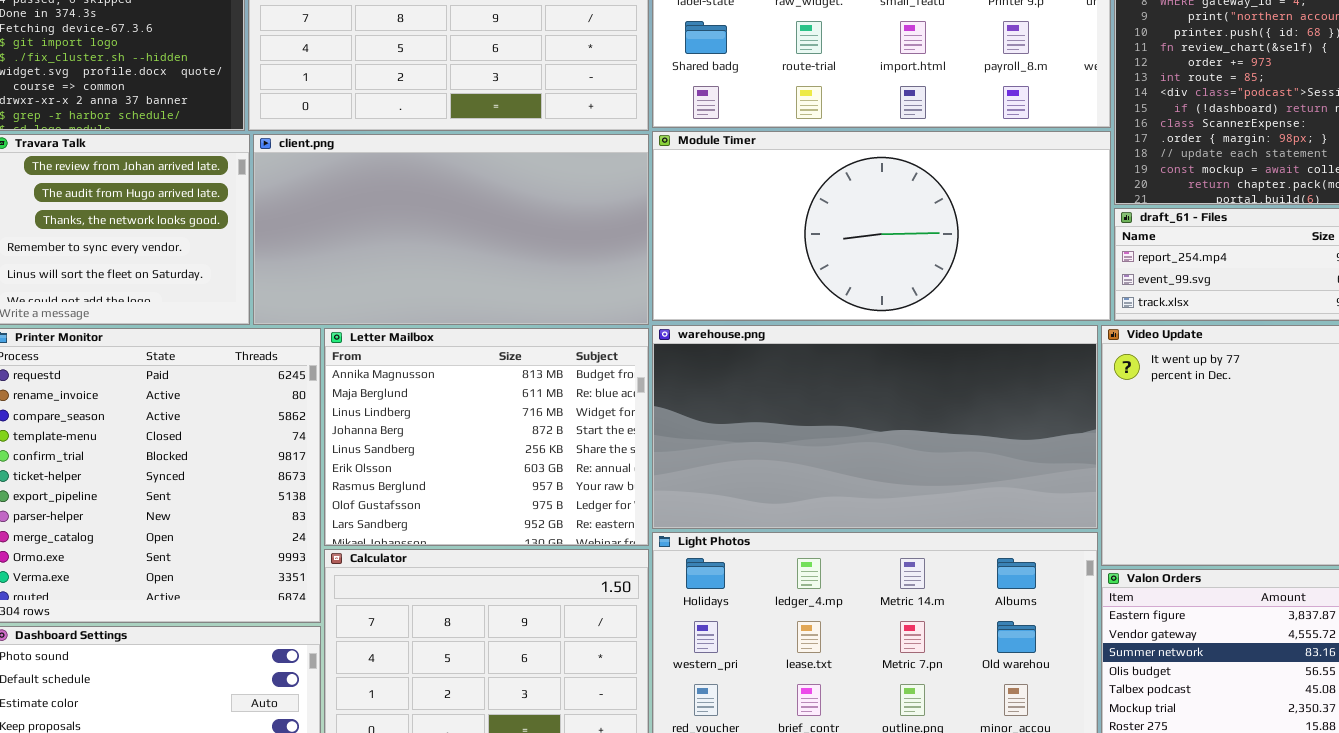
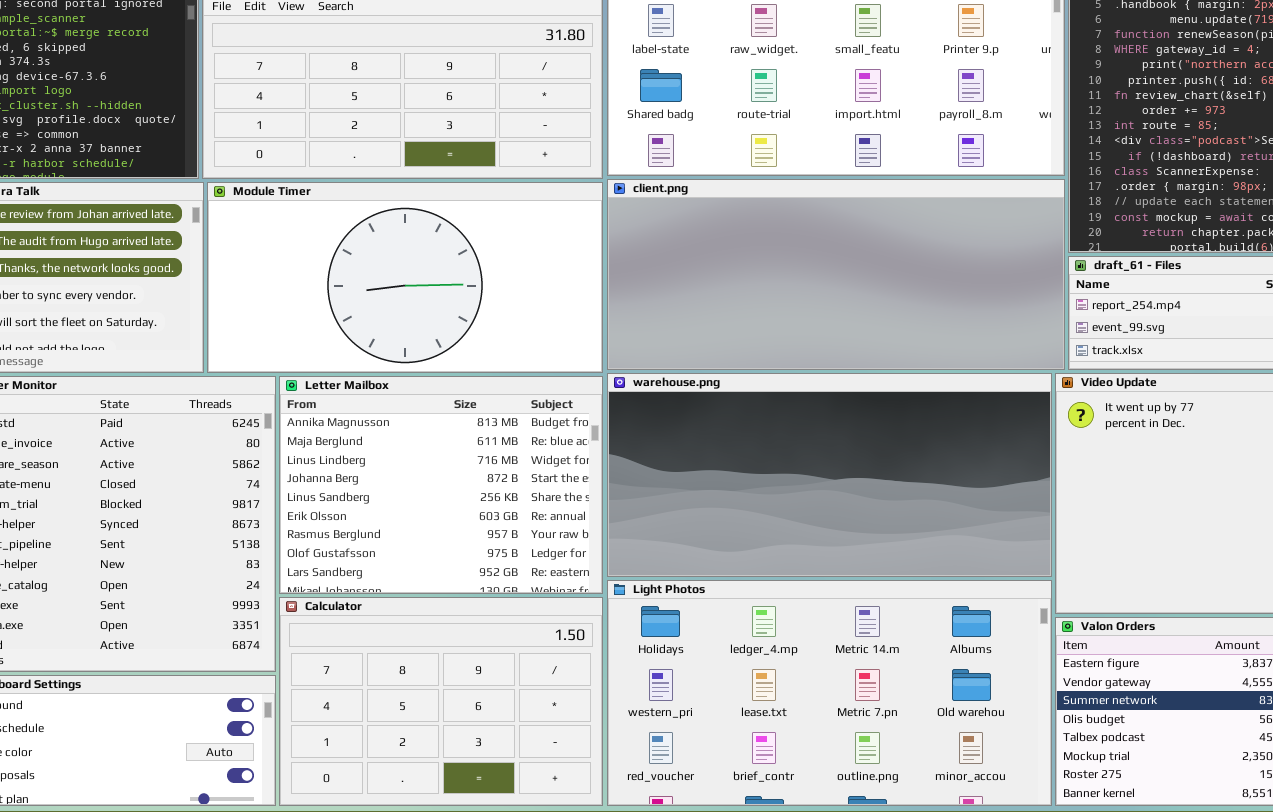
Module Timer: [652,131,1111,321] -> [207,182,603,373], moved, resized
client.png: [253,134,649,325] -> [607,179,1065,370], moved, resized

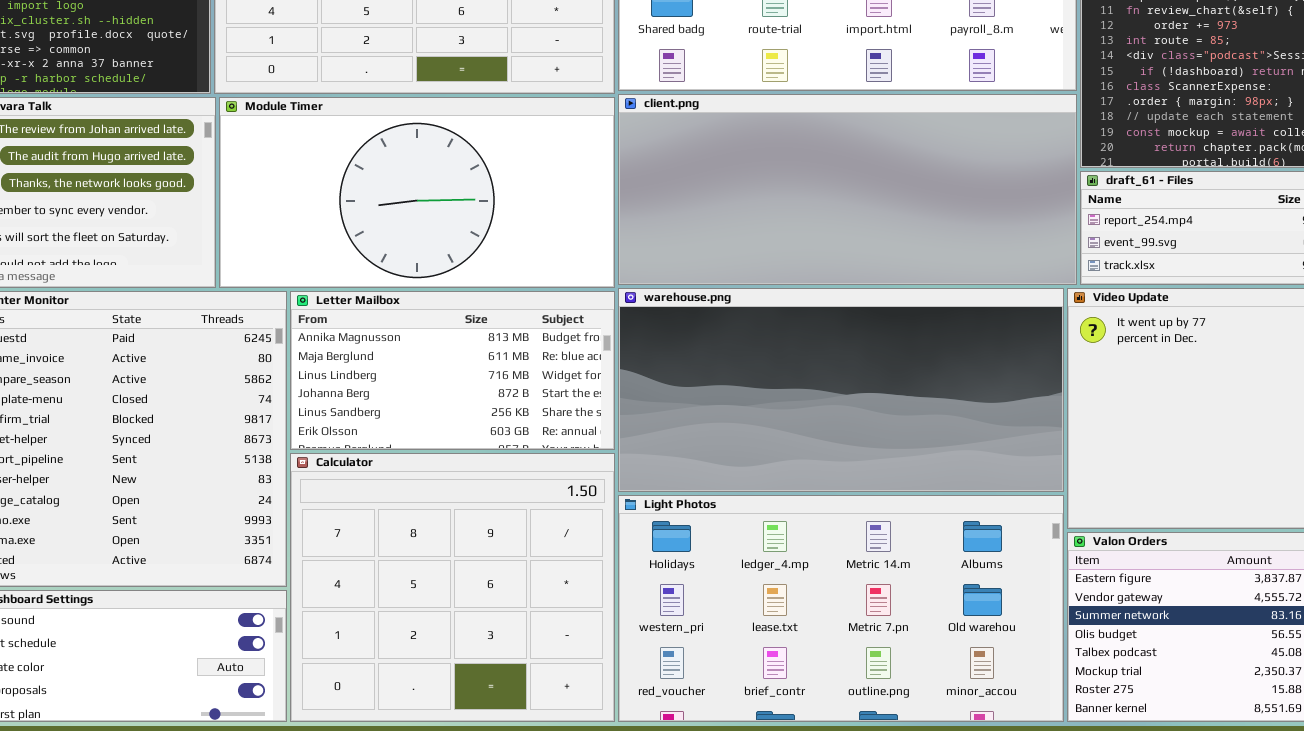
Letter Mailbox: [279,376,603,594] -> [290,291,615,450], resized
Calculator: [279,597,603,806] -> [290,453,615,722], resized

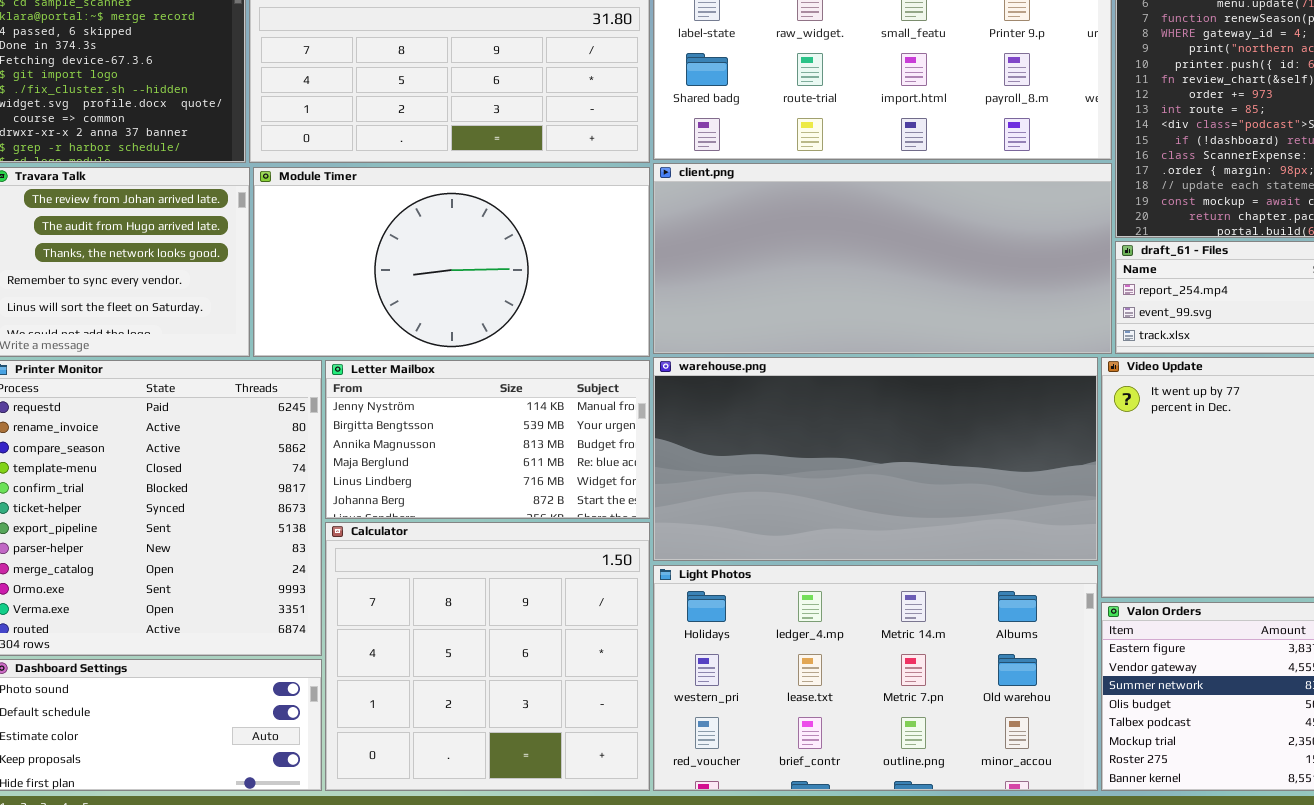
Letter Mailbox: [290,291,615,450] -> [325,360,650,519], scrolled up 2 rows

